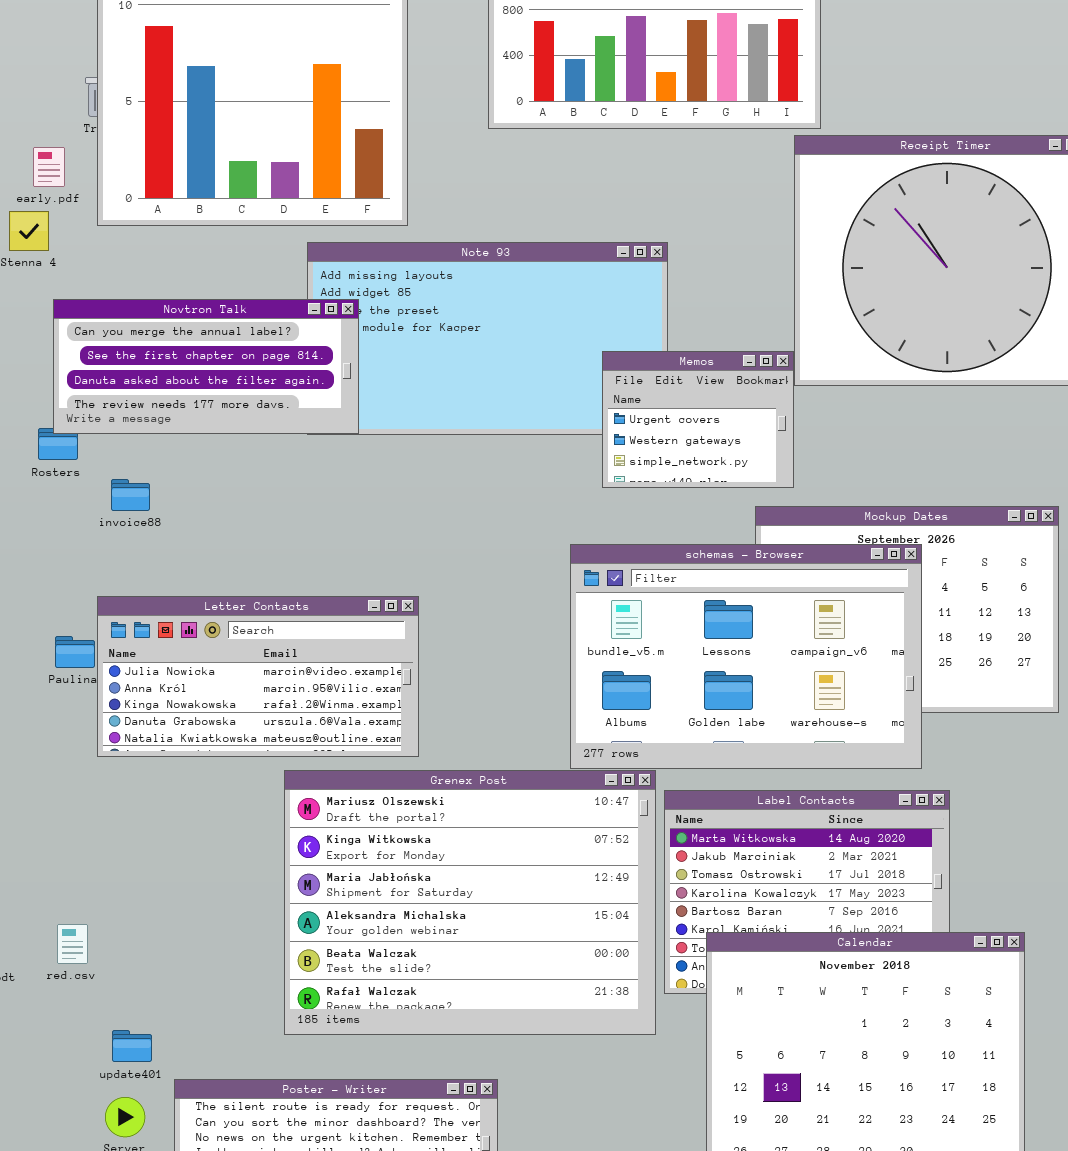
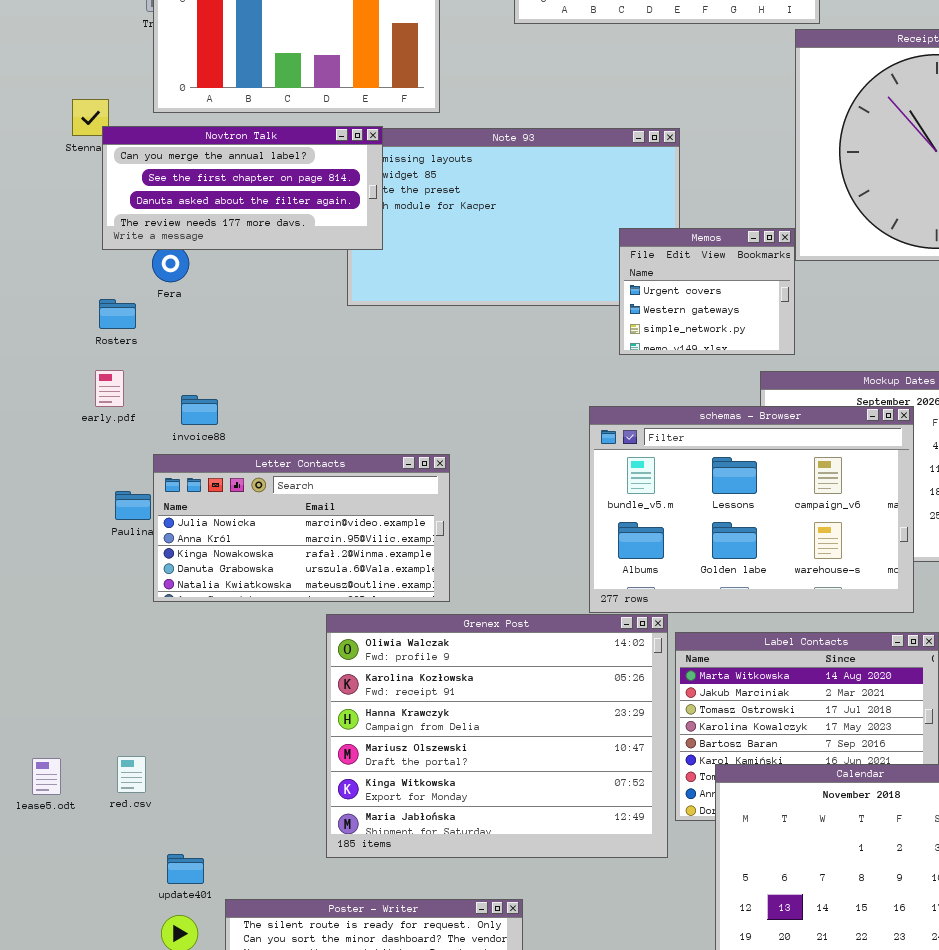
early.pdf: [33,147,65,187] -> [95,370,124,407], moved
Novtron Talk: [53,299,359,434] -> [102,126,383,250], moved
invoice88: [111,479,150,511] -> [181,395,218,425], moved
Grenex Post: [284,770,656,1035] -> [326,614,668,858], scrolled up 3 rows

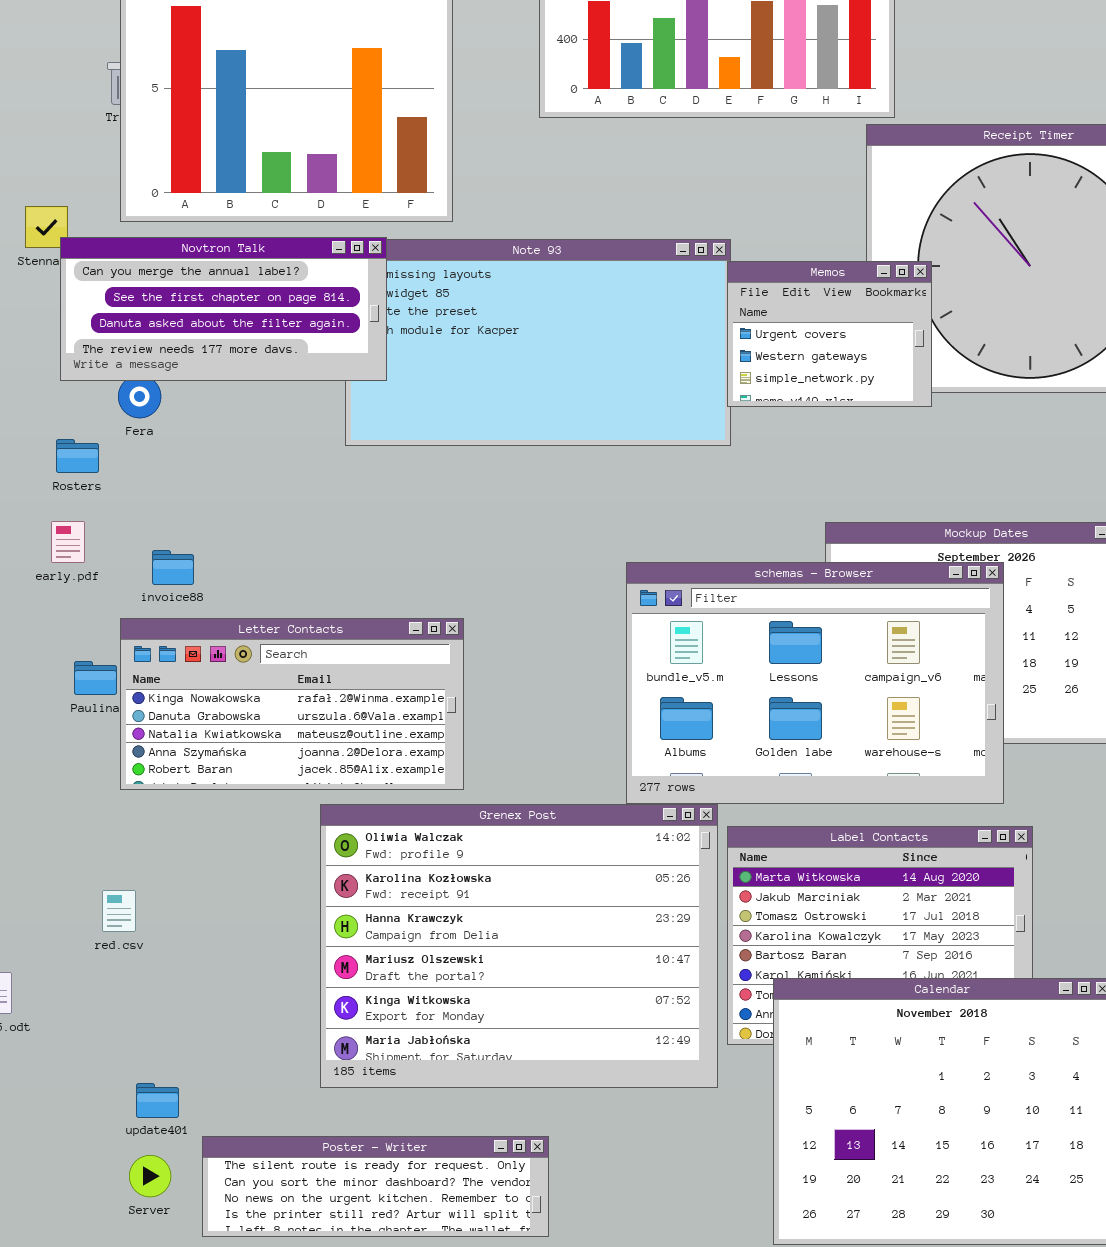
Memos: [619,228,795,355] -> [727,261,932,407], moved
Letter Contacts: [153,454,450,602] -> [120,618,464,790], scrolled down 2 rows
red.csv: [117,756,146,793] -> [102,890,136,932], moved

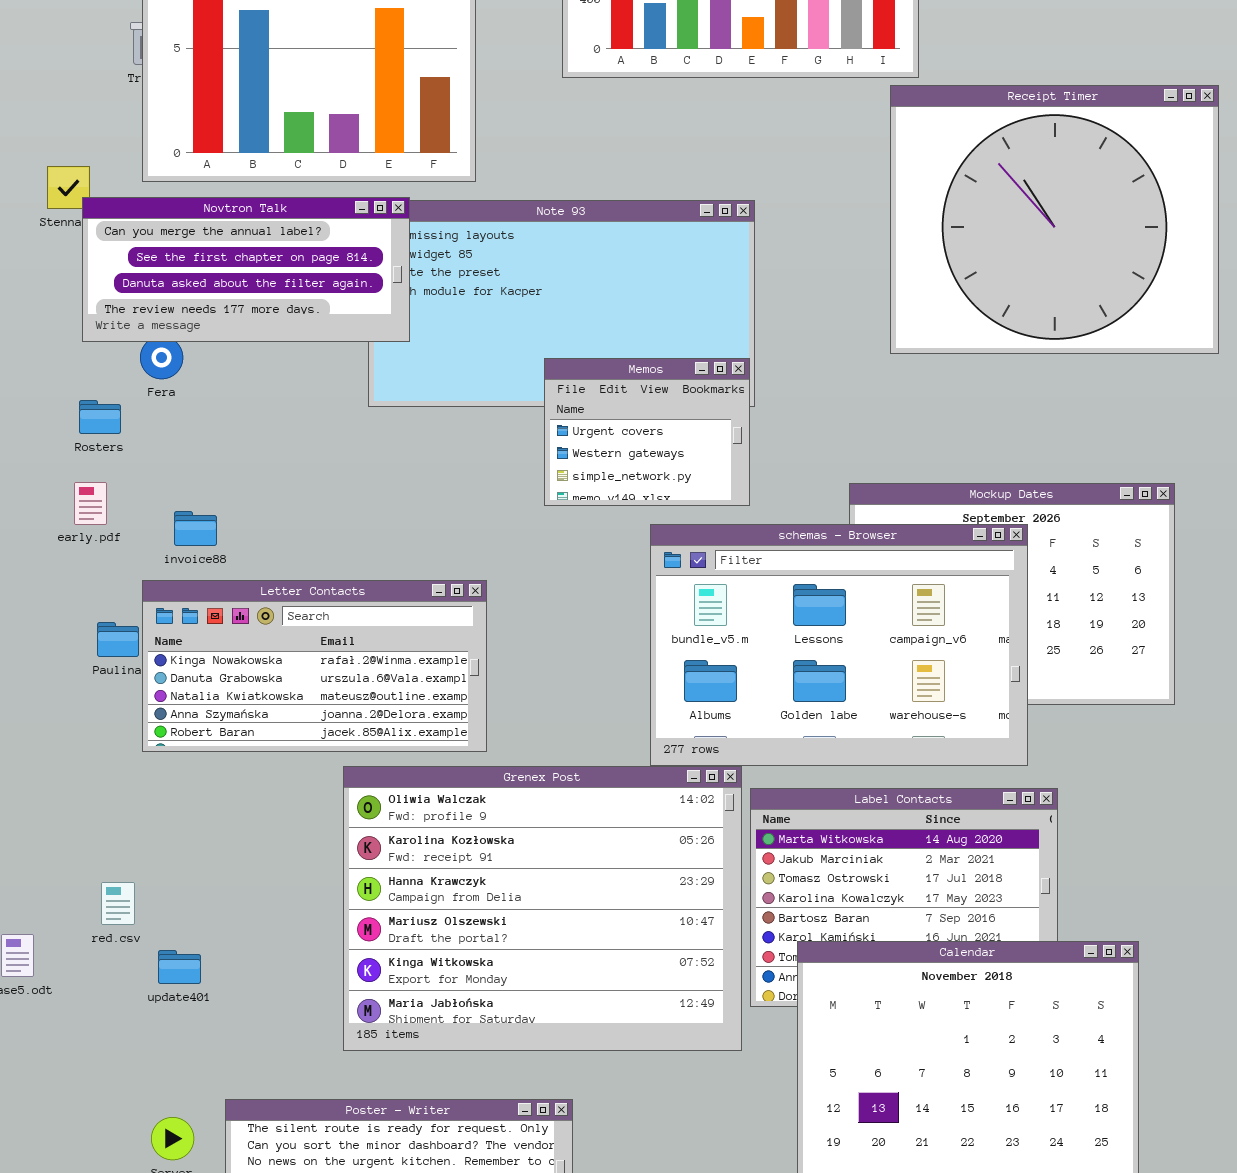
Memos: [727,261,932,407] -> [544,358,750,506], moved
red.csv: [102,890,136,932] -> [101,882,135,925], moved
update401: [136,1083,179,1118] -> [158,950,201,984], moved

